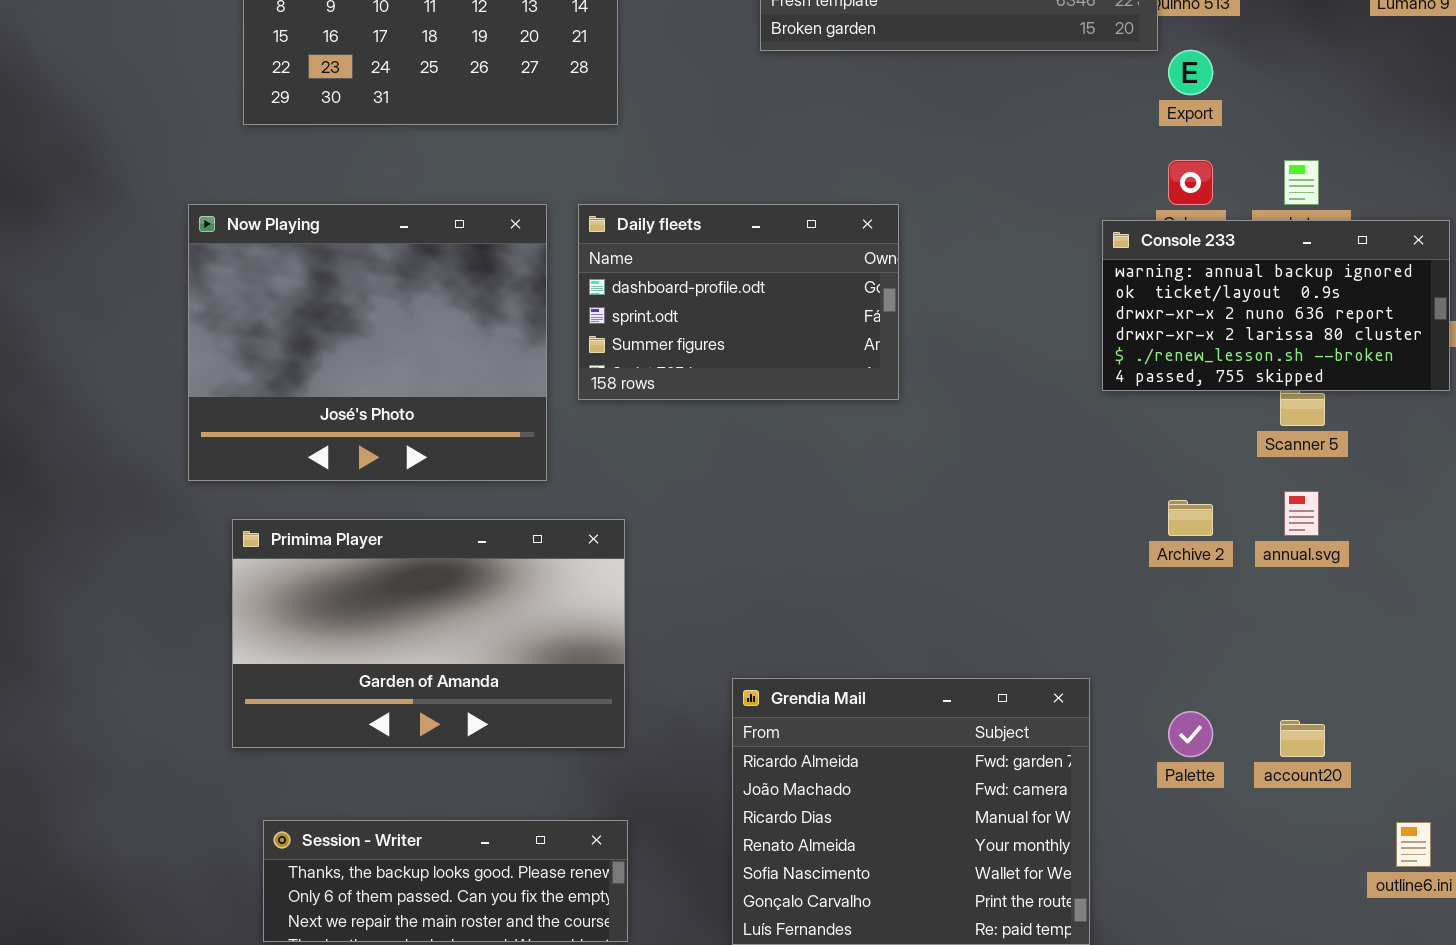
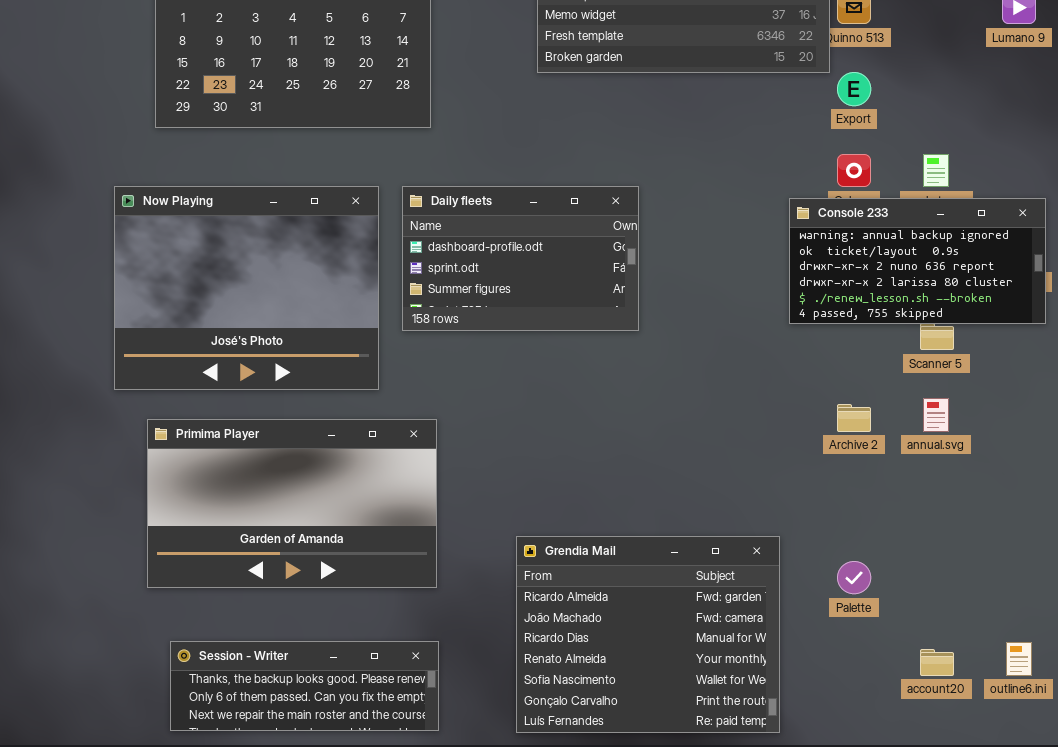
account20: [1280,720,1325,757] -> [920,649,954,676], moved

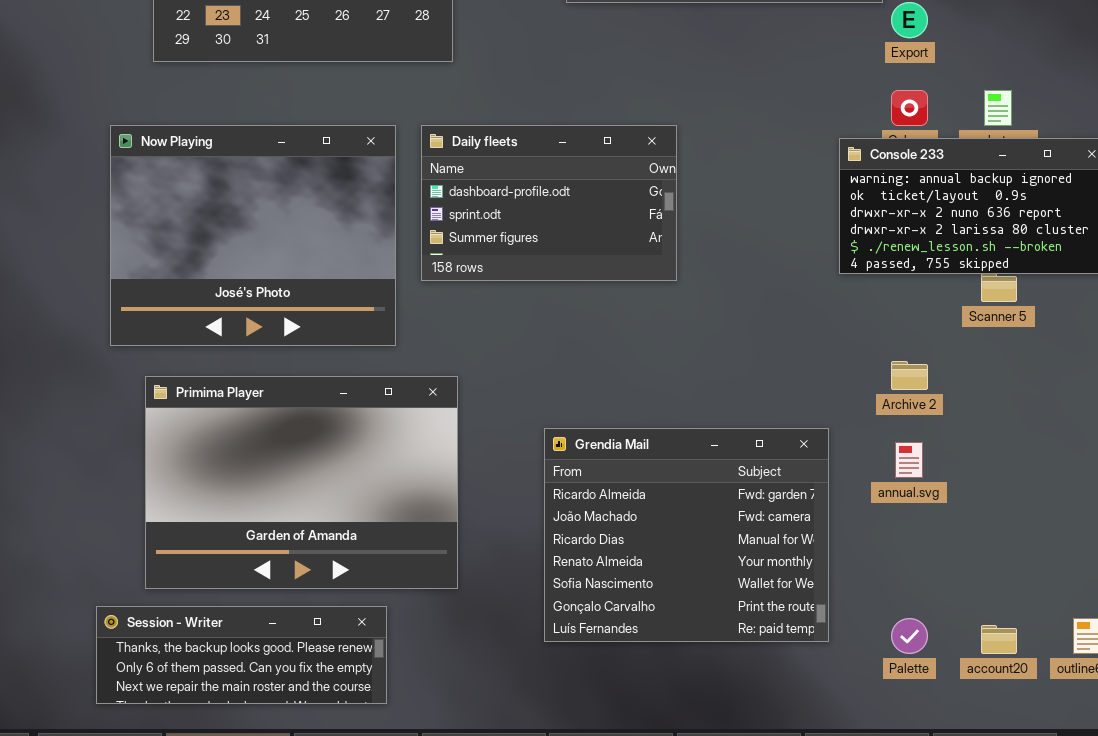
annual.svg: [923,398,949,432] -> [895,442,923,478], moved
Primima Player: [147,419,437,588] -> [145,376,458,589], resized
Grendia Mail: [516,536,780,733] -> [544,428,829,642], moved
Palette: [837,561,871,594] -> [891,618,928,654], moved
Session - Writer: [170,641,439,731] -> [96,606,387,704], moved

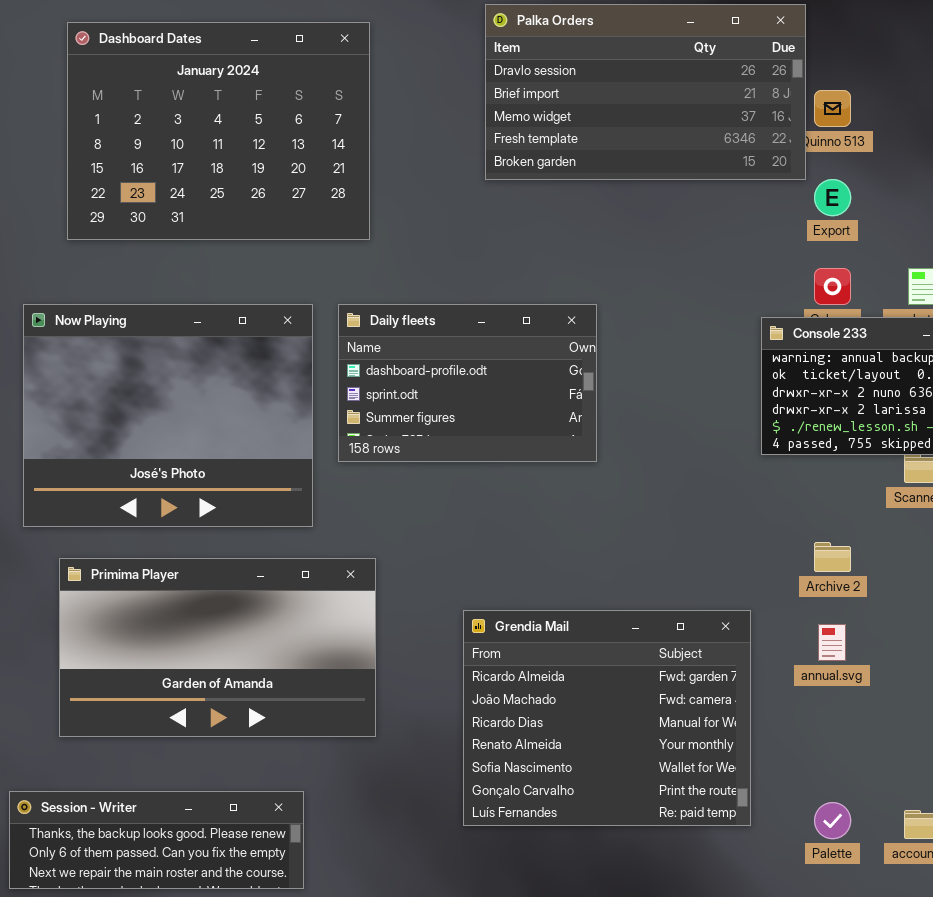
Primima Player: [145,376,458,589] -> [59,558,376,737], resized

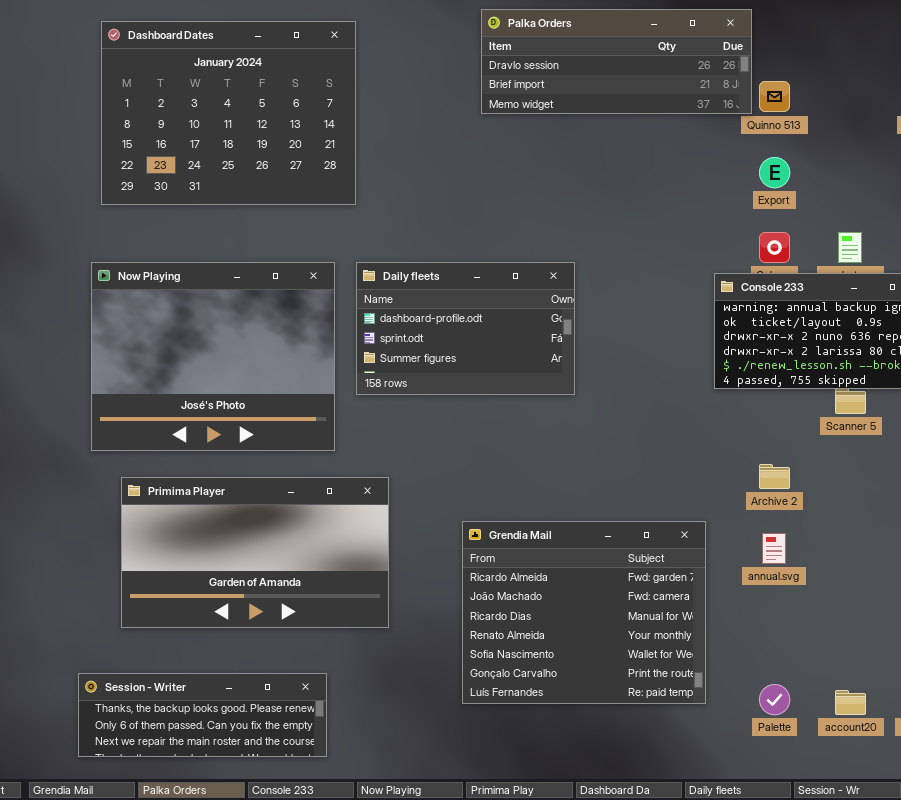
Palka Orders: [485,4,806,180] -> [481,9,752,114], resized
Dashboard Dates: [67,22,370,240] -> [101,21,356,205], moved

